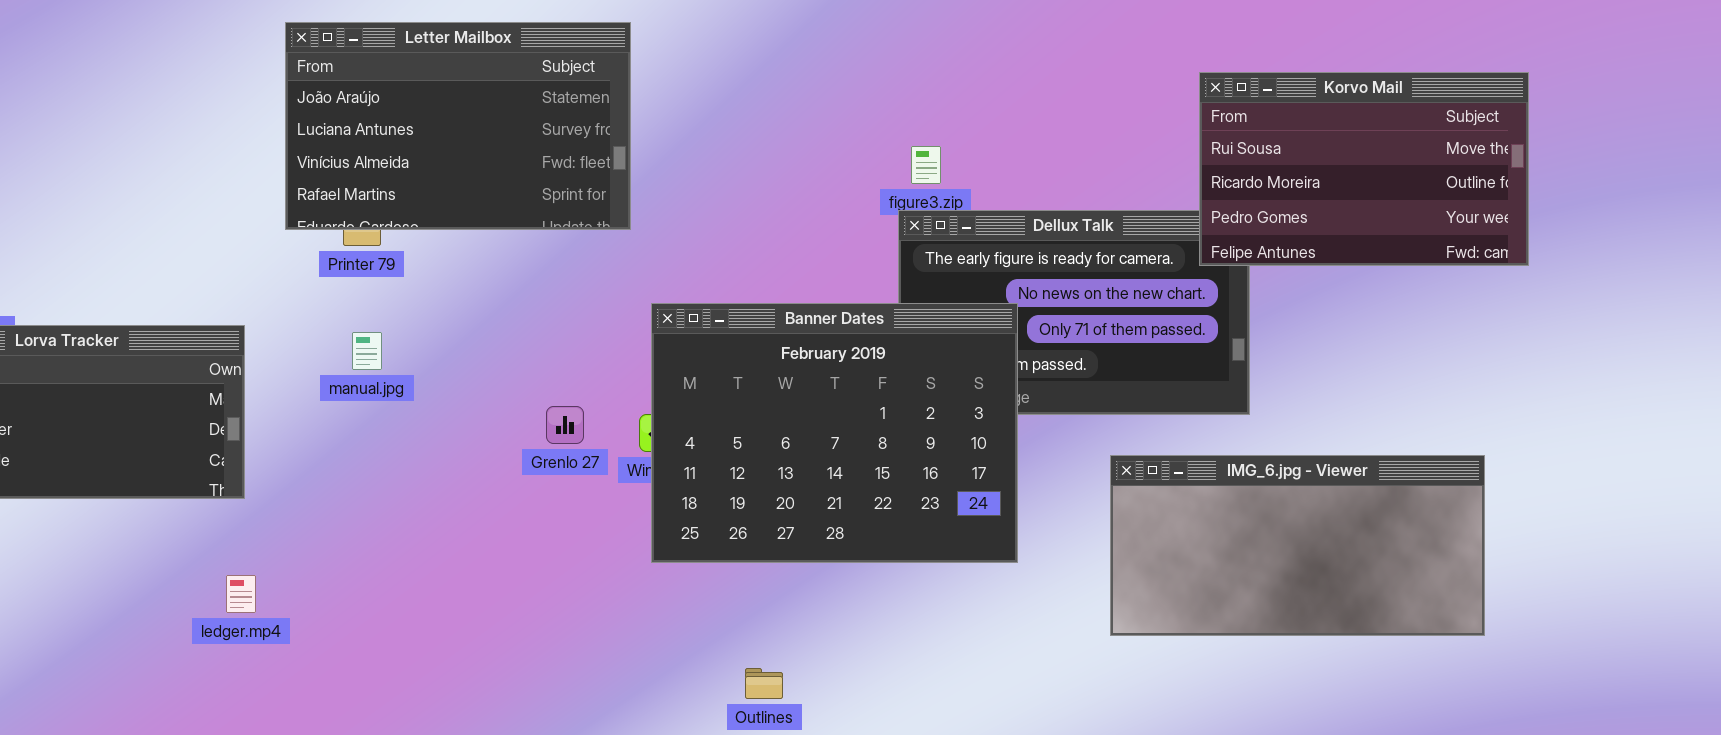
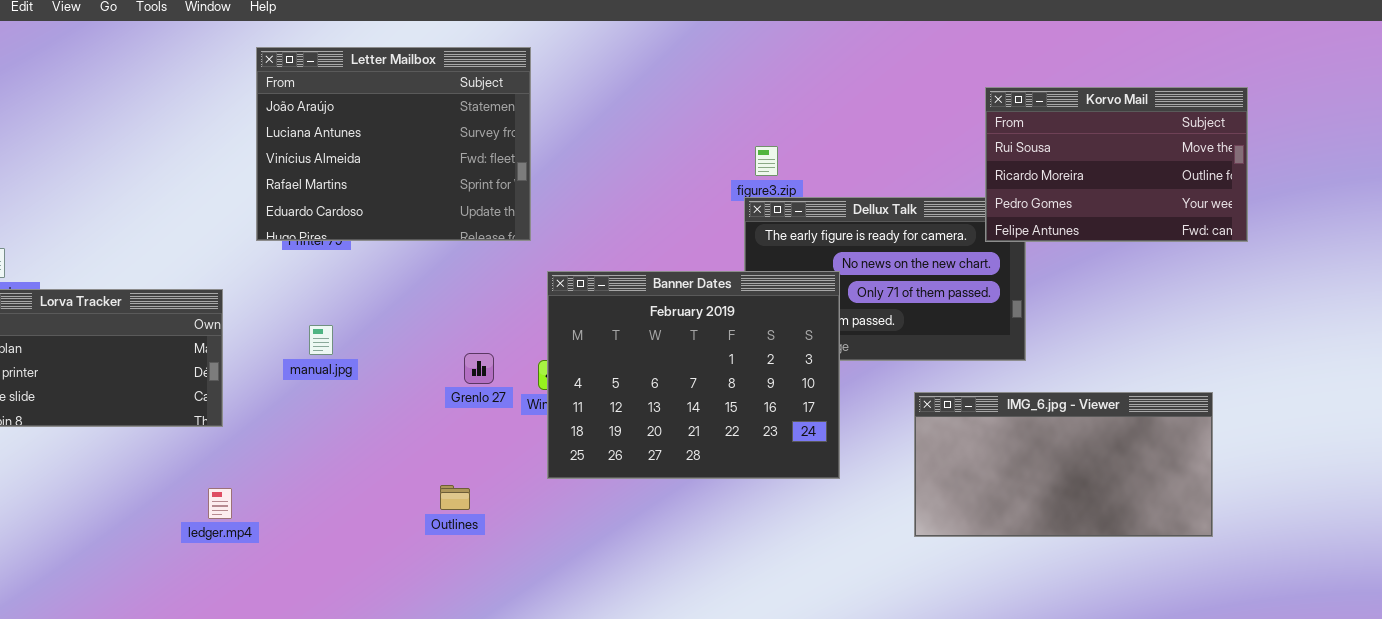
Letter Mailbox: [285,22,631,230] -> [256,47,531,241], resized
manual.jpg: [352,332,382,370] -> [309,325,333,355], moved
Outlines: [745,668,783,699] -> [440,485,470,510], moved

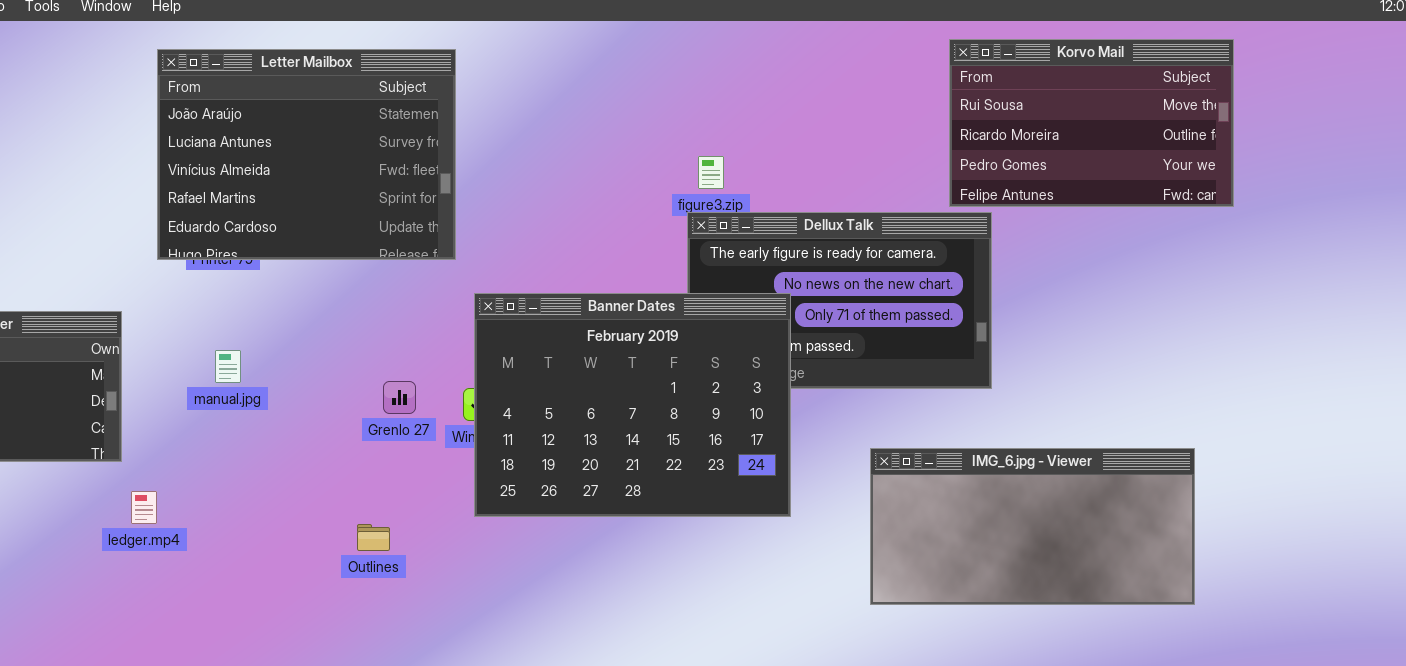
Korvo Mail: [985,87,1248,242] -> [949,39,1234,207], moved
IMG_6.jpg - Viewer: [914,392,1213,537] -> [870,448,1195,605], moved
ledger.mp4: [208,488,232,519] -> [131,491,157,524], moved

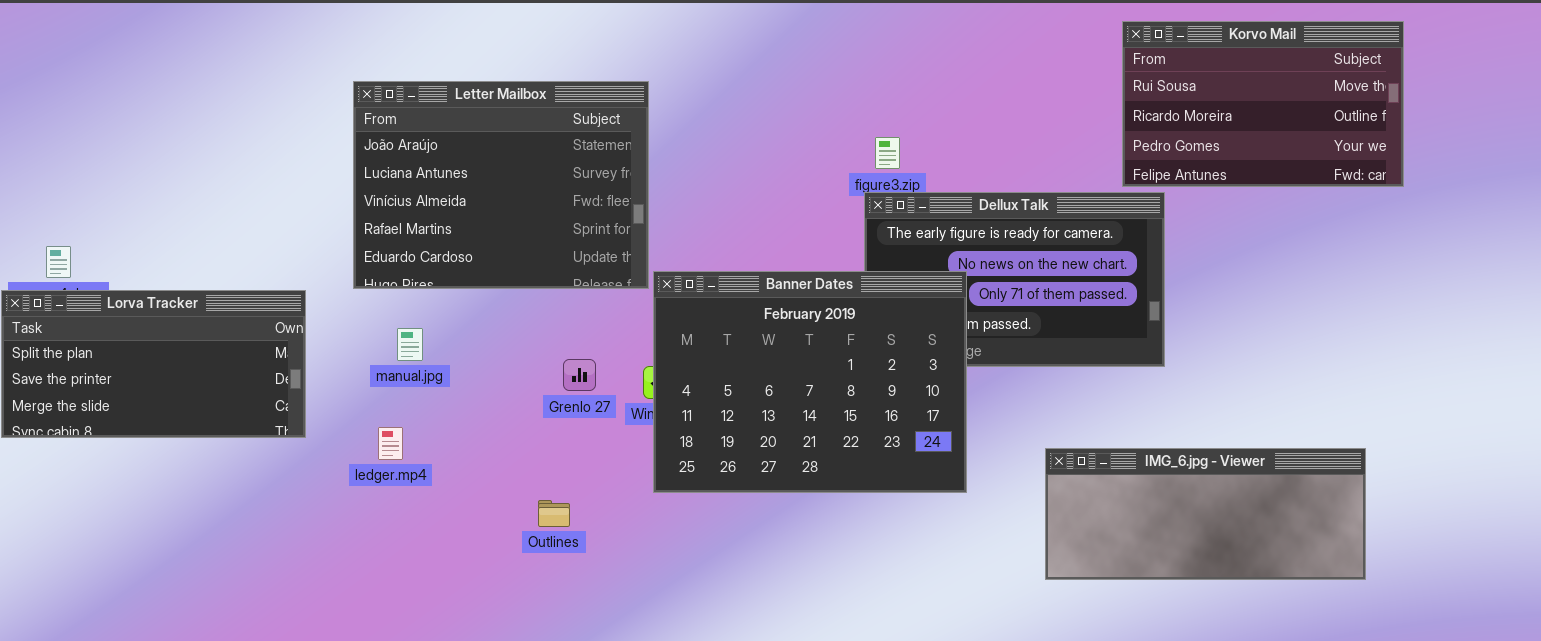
Letter Mailbox: [157,49,456,260] -> [353,81,649,289], moved
IMG_6.jpg - Viewer: [870,448,1195,605] -> [1045,448,1366,580], resized
ledger.mp4: [131,491,157,524] -> [378,427,403,460], moved

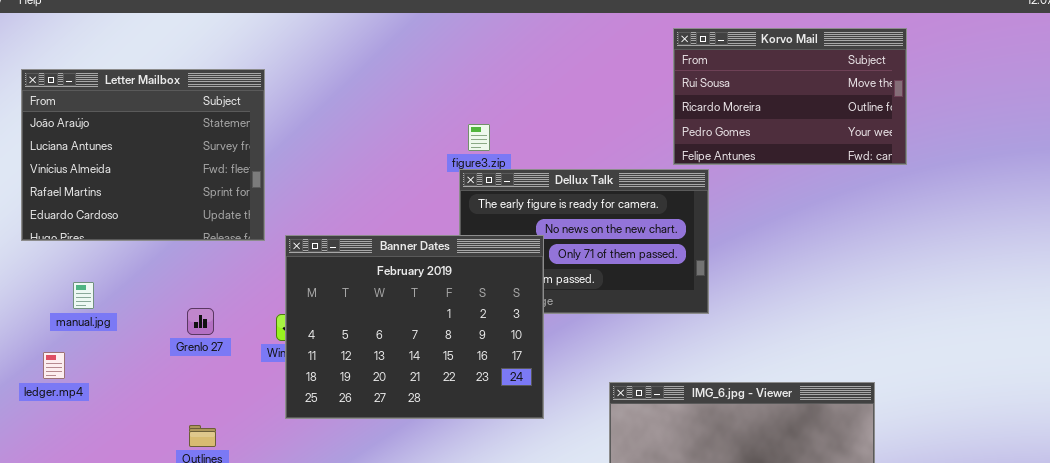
Letter Mailbox: [353,81,649,289] -> [21,69,265,241], moved
Grenlo 27: [563,359,596,391] -> [187,308,214,335], moved
ledger.mp4: [378,427,403,460] -> [43,352,65,379], moved

